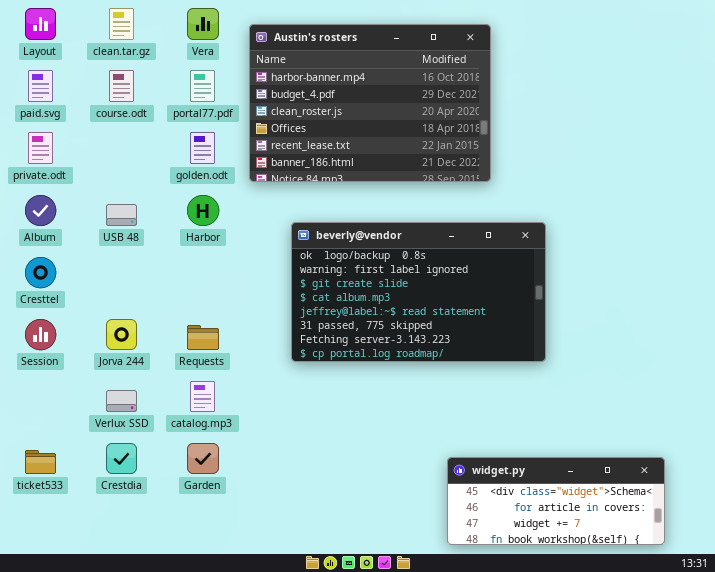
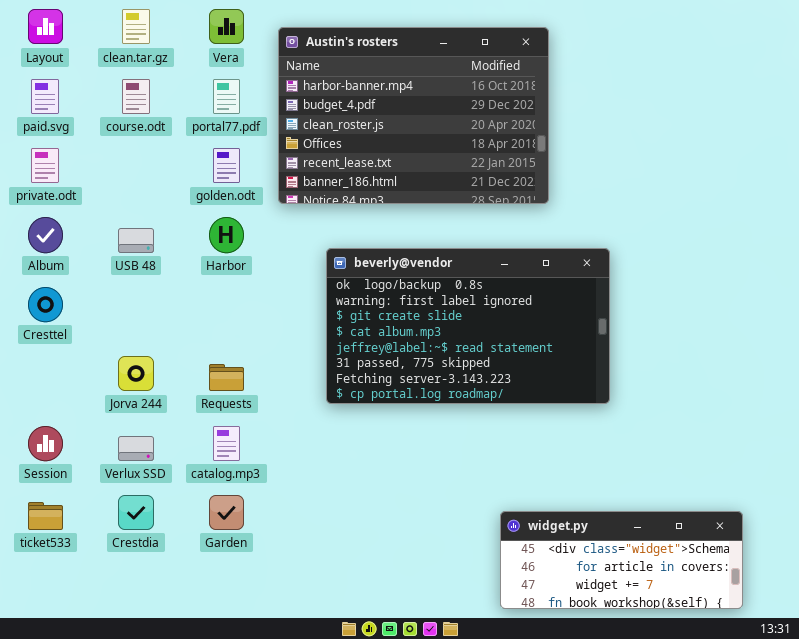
Session: [25,319,56,350] -> [28,426,63,461], moved

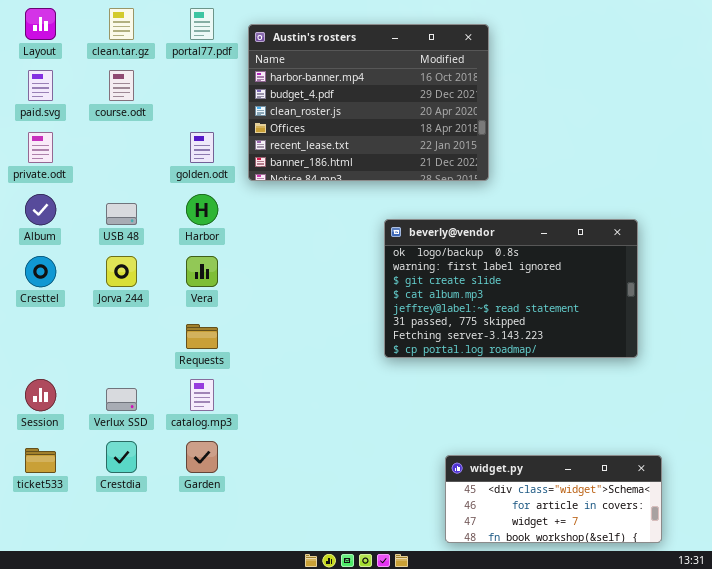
Vera: [209,9,244,44] -> [186,256,218,287], moved
portal77.pdf: [213,79,240,114] -> [190,8,214,40], moved
beverly@vendor: [326,248,610,404] -> [384,219,638,358], moved
Jorva 244: [118,356,154,391] -> [106,256,137,287], moved

